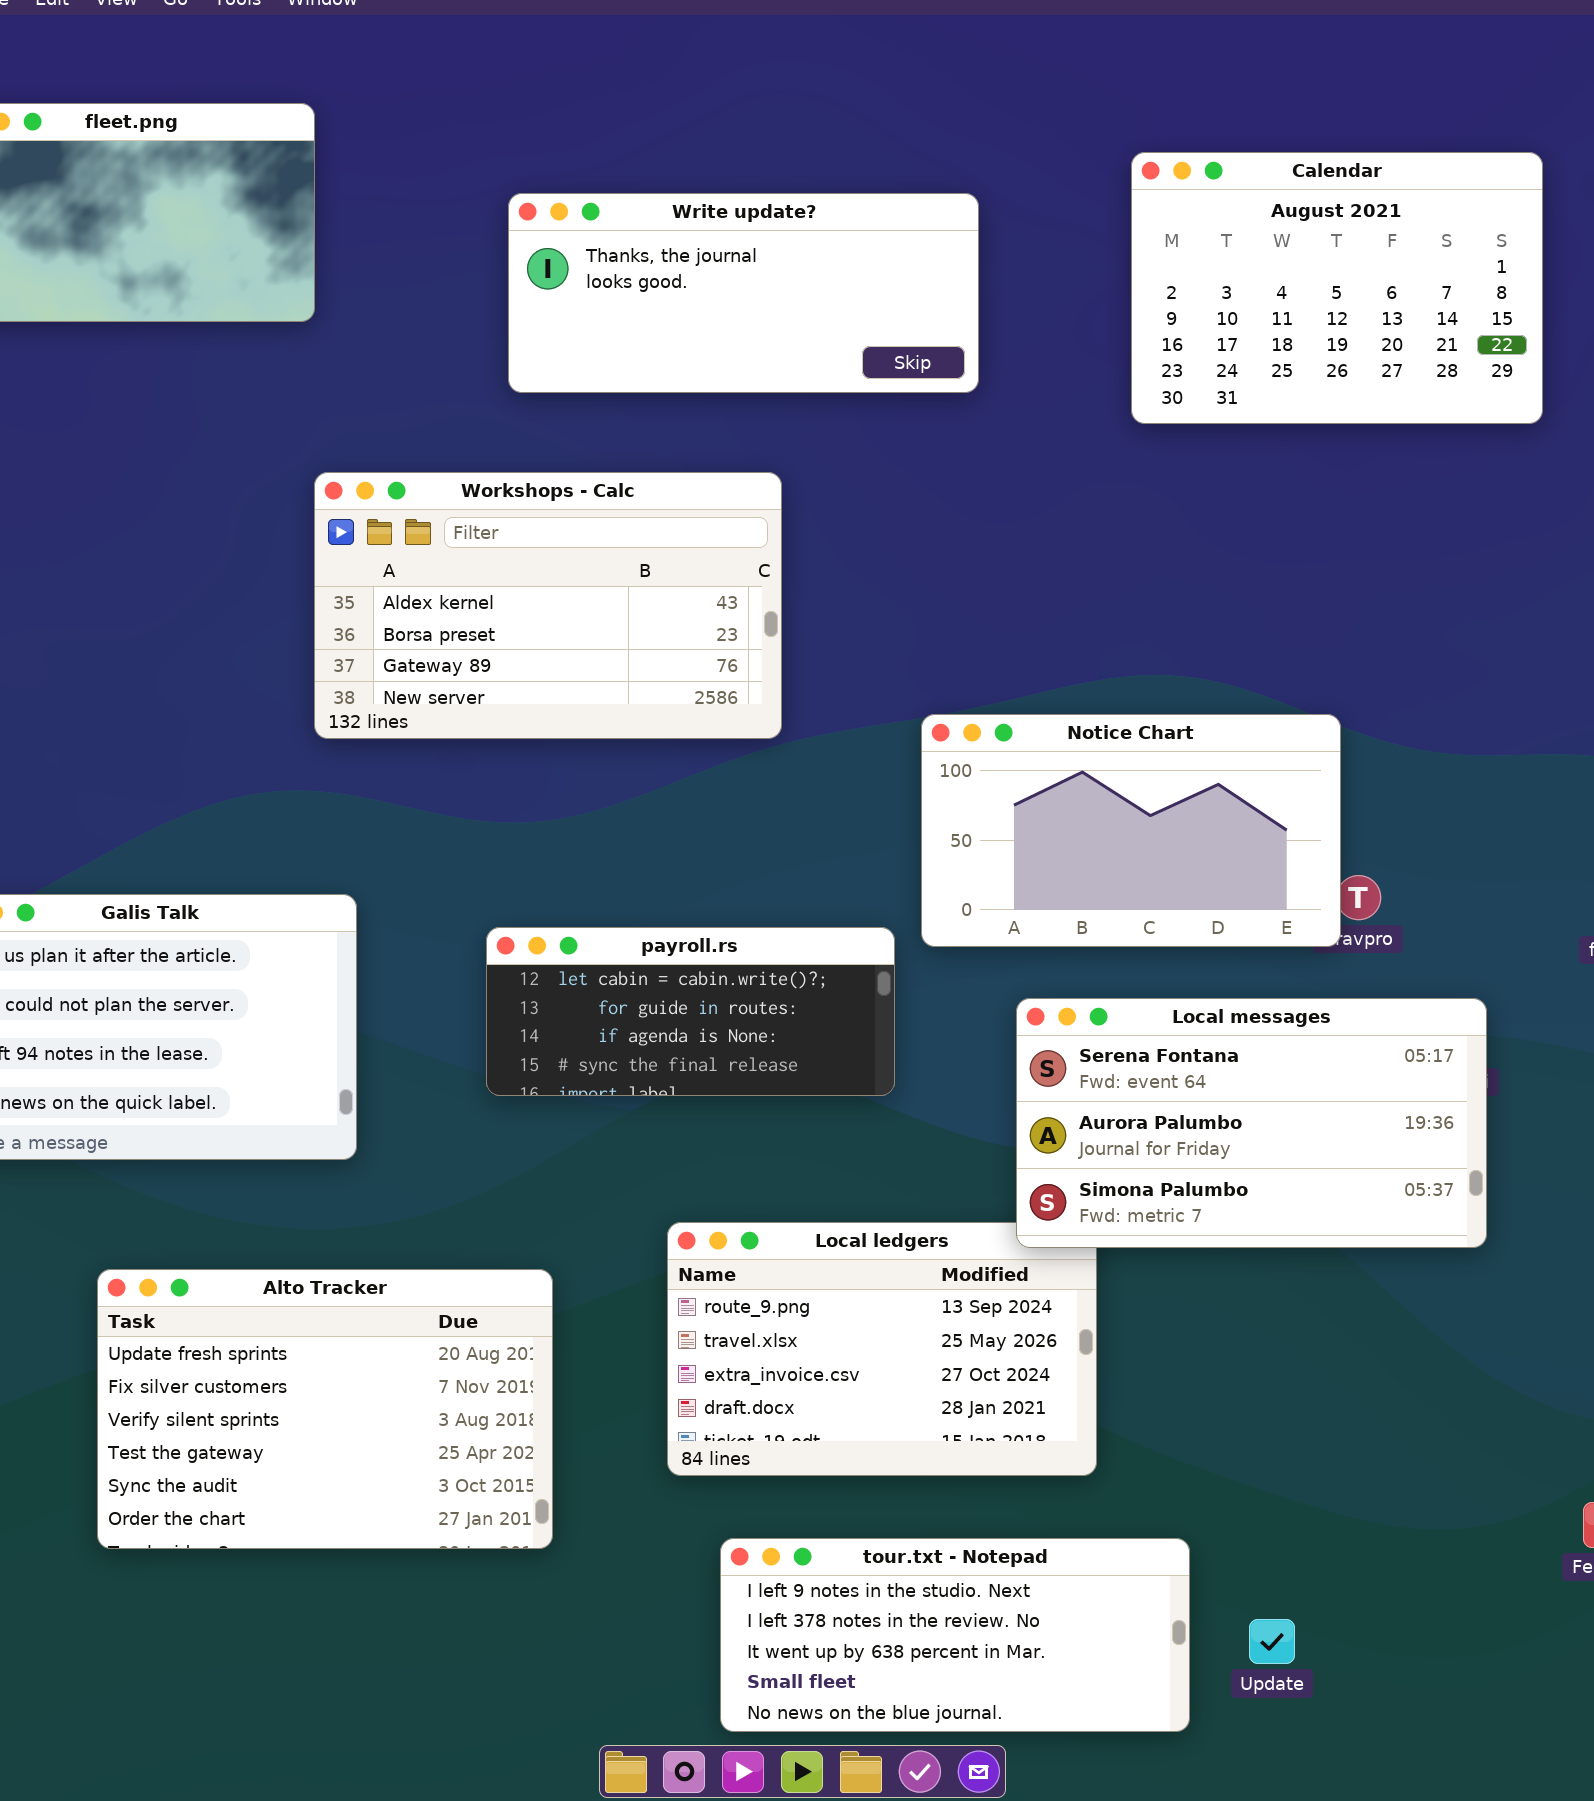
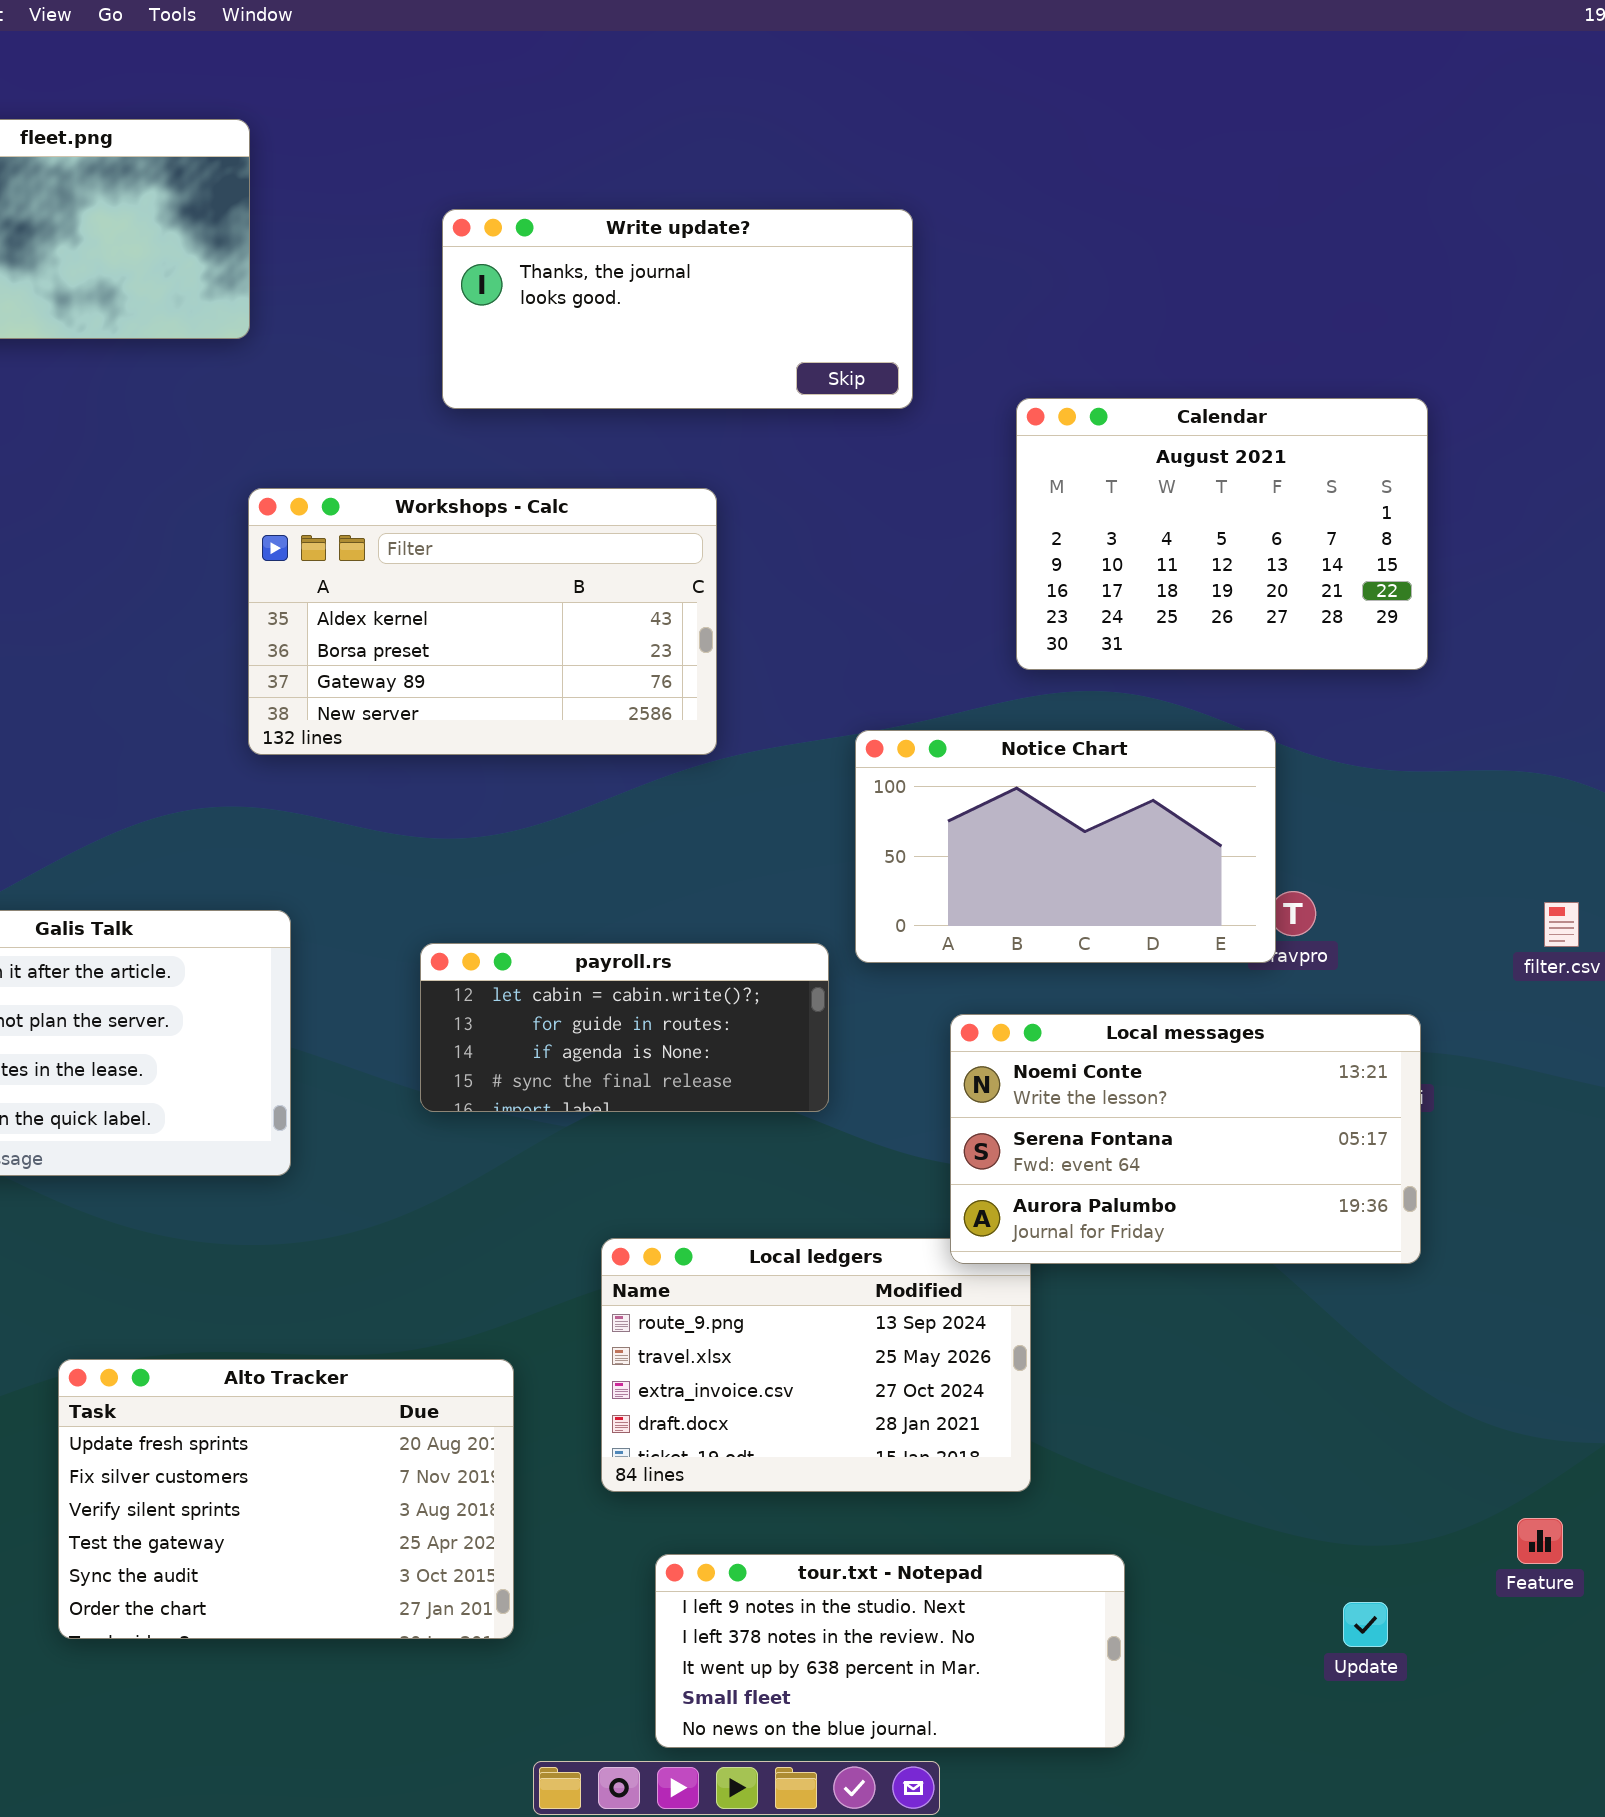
Calendar: [1131,152,1543,424] -> [1016,398,1428,670], moved
Local messages: [1016,998,1487,1248] -> [950,1014,1421,1264], scrolled up 1 row
Alto Tracker: [97,1269,553,1549] -> [58,1359,514,1639], moved
Update: [1249,1619,1295,1664] -> [1343,1602,1388,1647], moved

